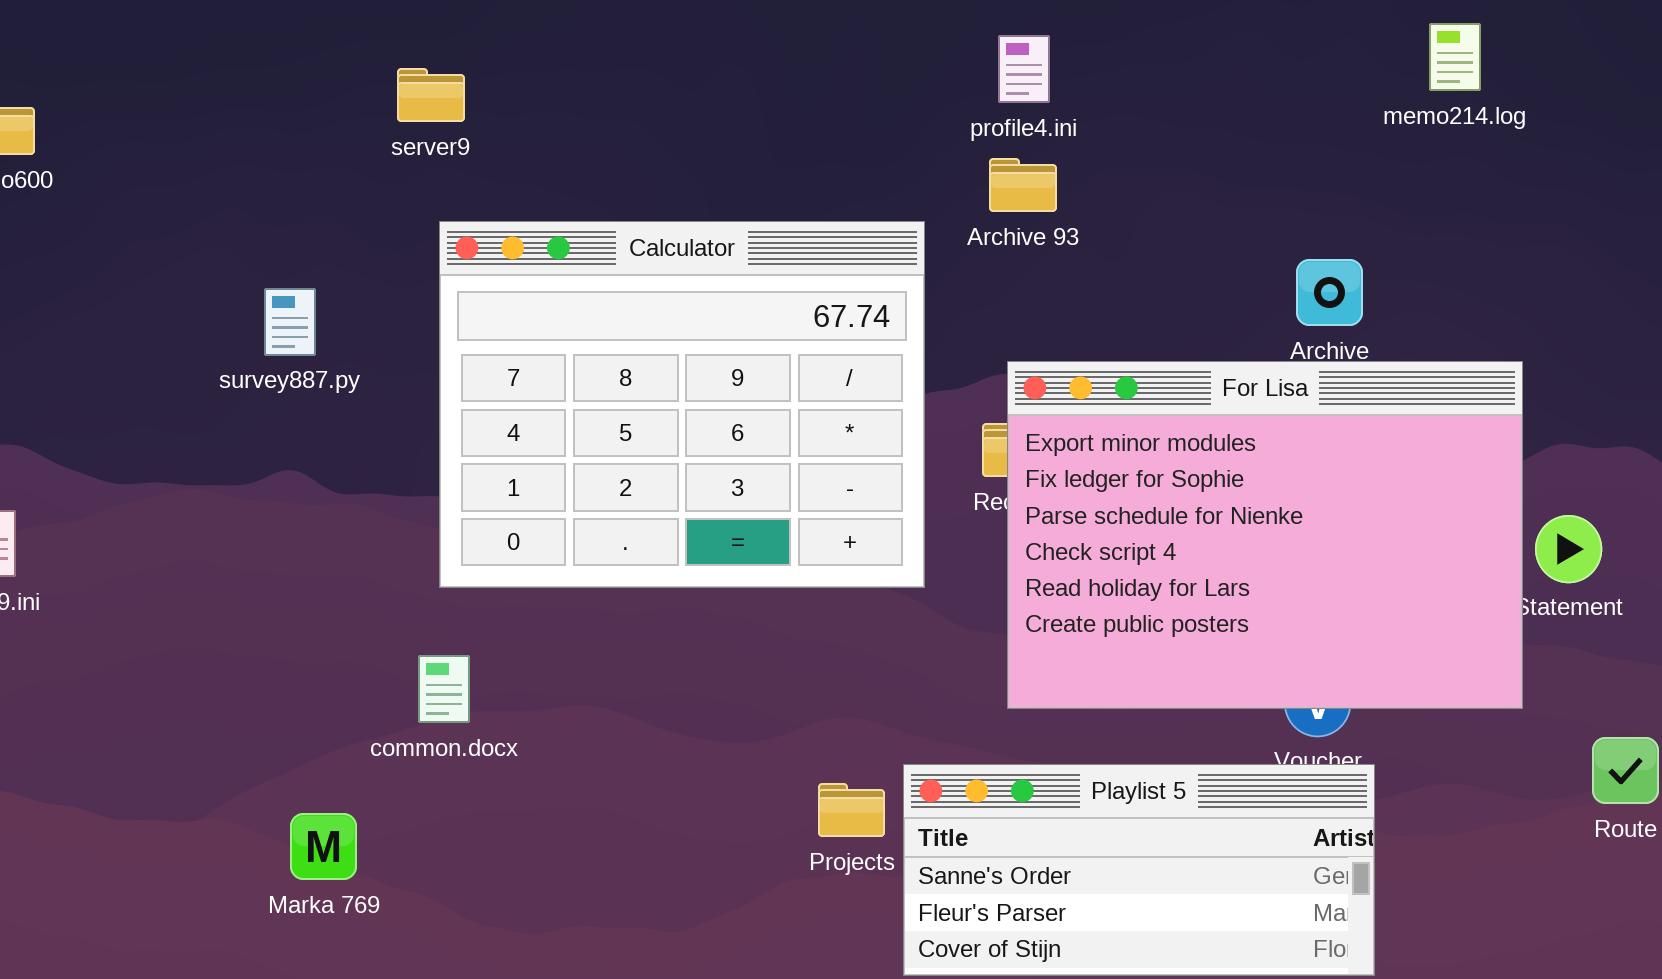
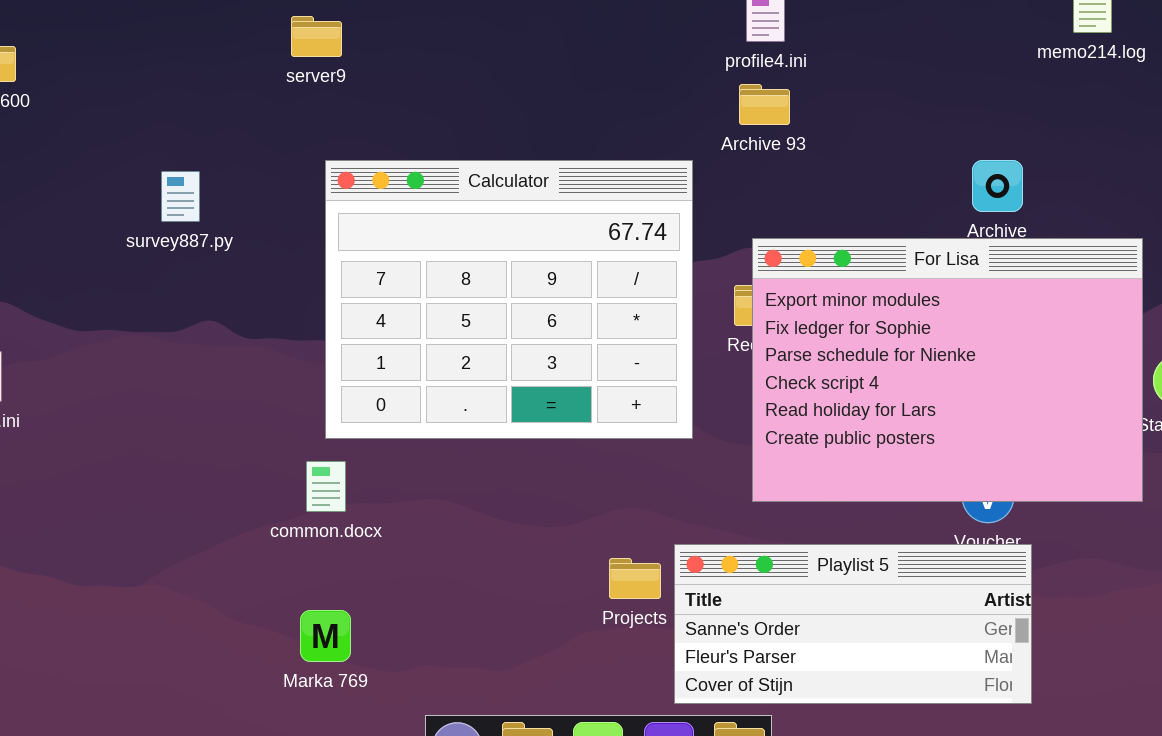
Calculator: [439,221,925,588] -> [325,160,693,439], moved
survey887.py: [264,288,316,356] -> [161,171,200,222], moved
Marka 769: [290,813,357,880] -> [300,610,351,662], moved

